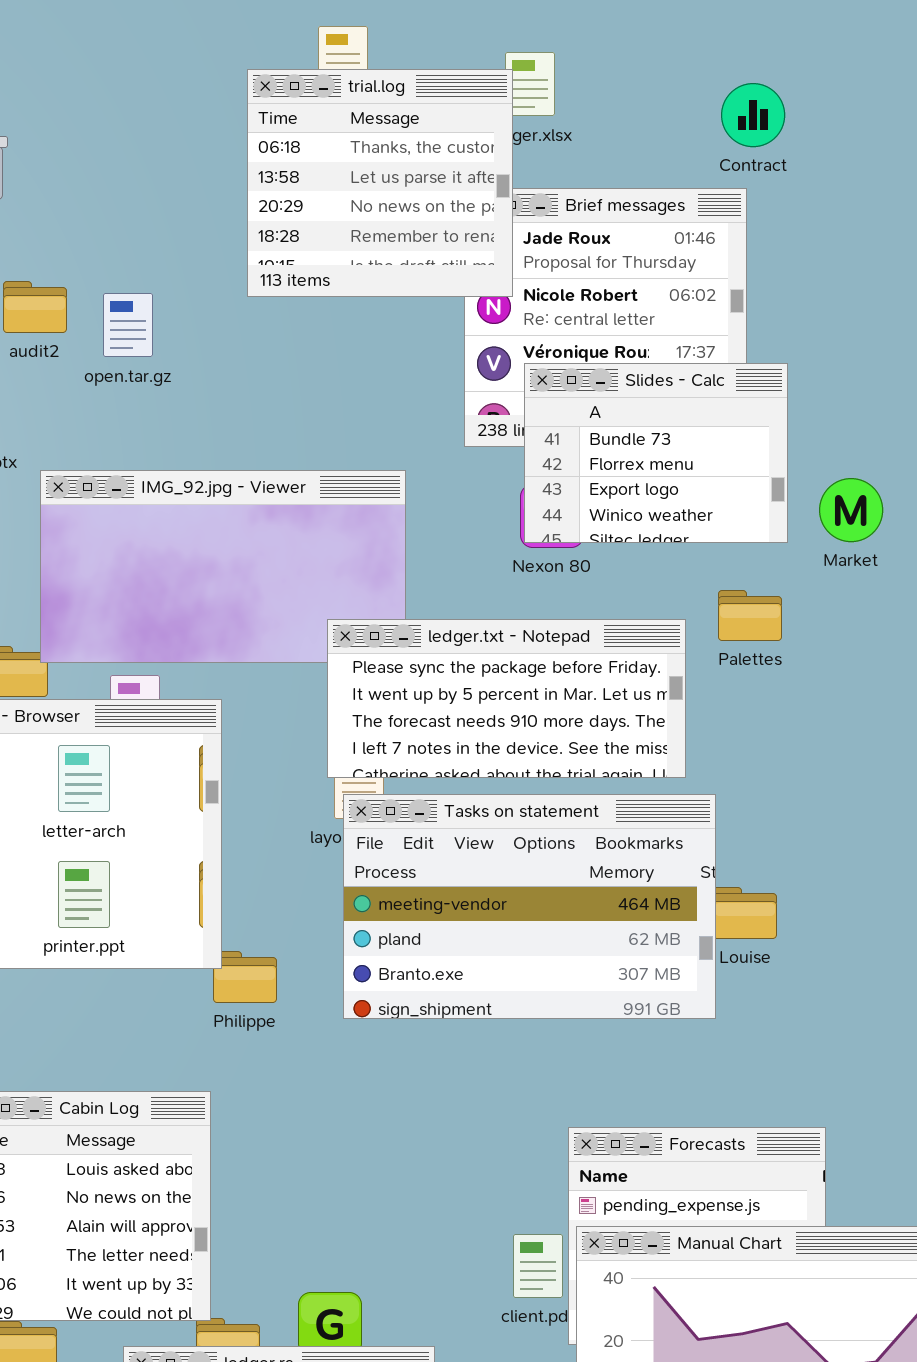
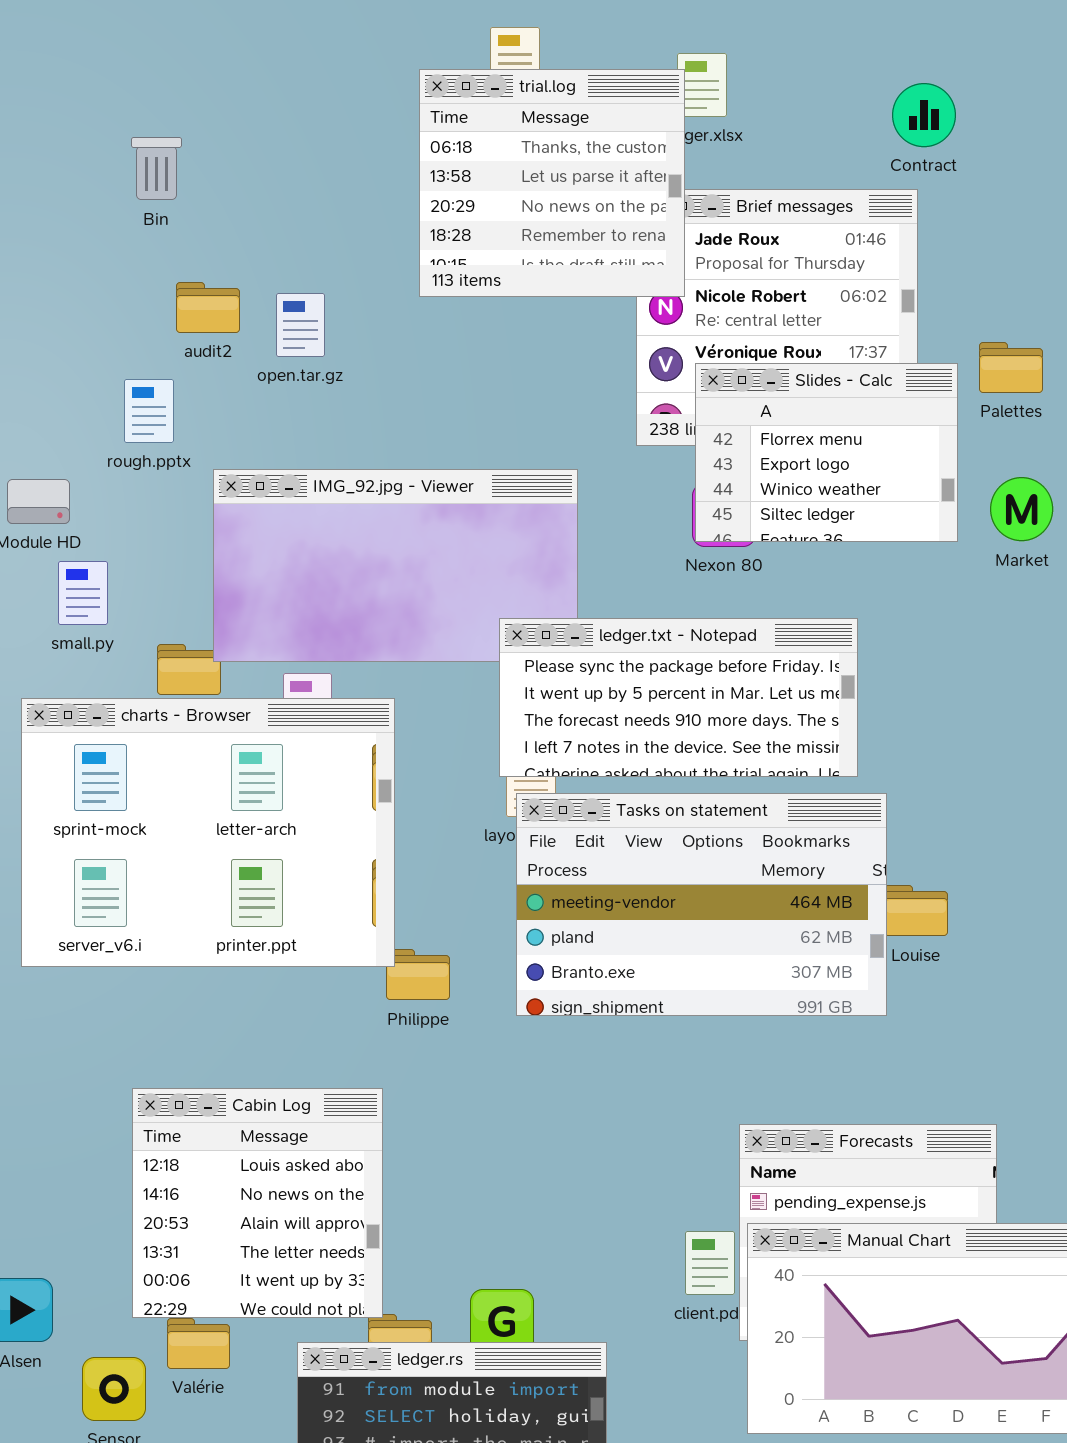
Slides - Calc: [524,363,788,543] -> [695,363,958,542], scrolled down 1 row
Palettes: [718,590,782,641] -> [979,342,1043,393], moved

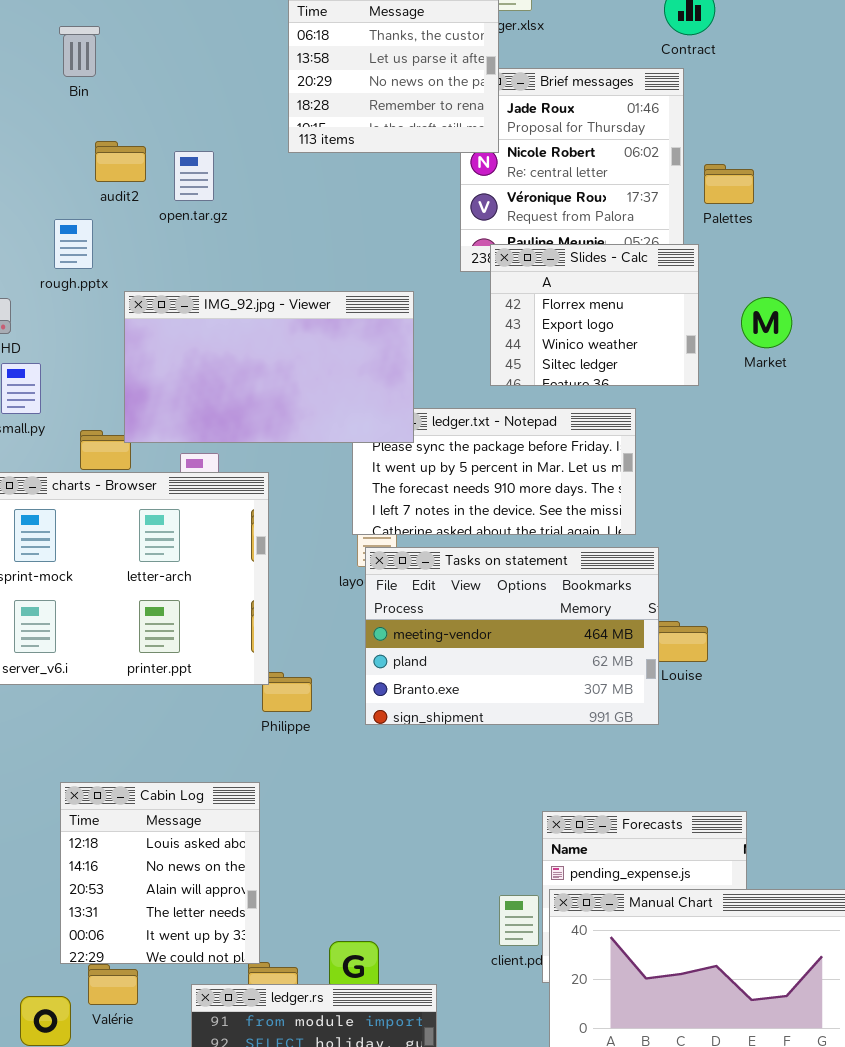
Palettes: [979,342,1043,393] -> [704,164,754,204], moved
Slides - Calc: [695,363,958,542] -> [490,244,699,386], moved
IMG_92.jpg - Viewer: [213,469,578,662] -> [124,291,414,443], raised

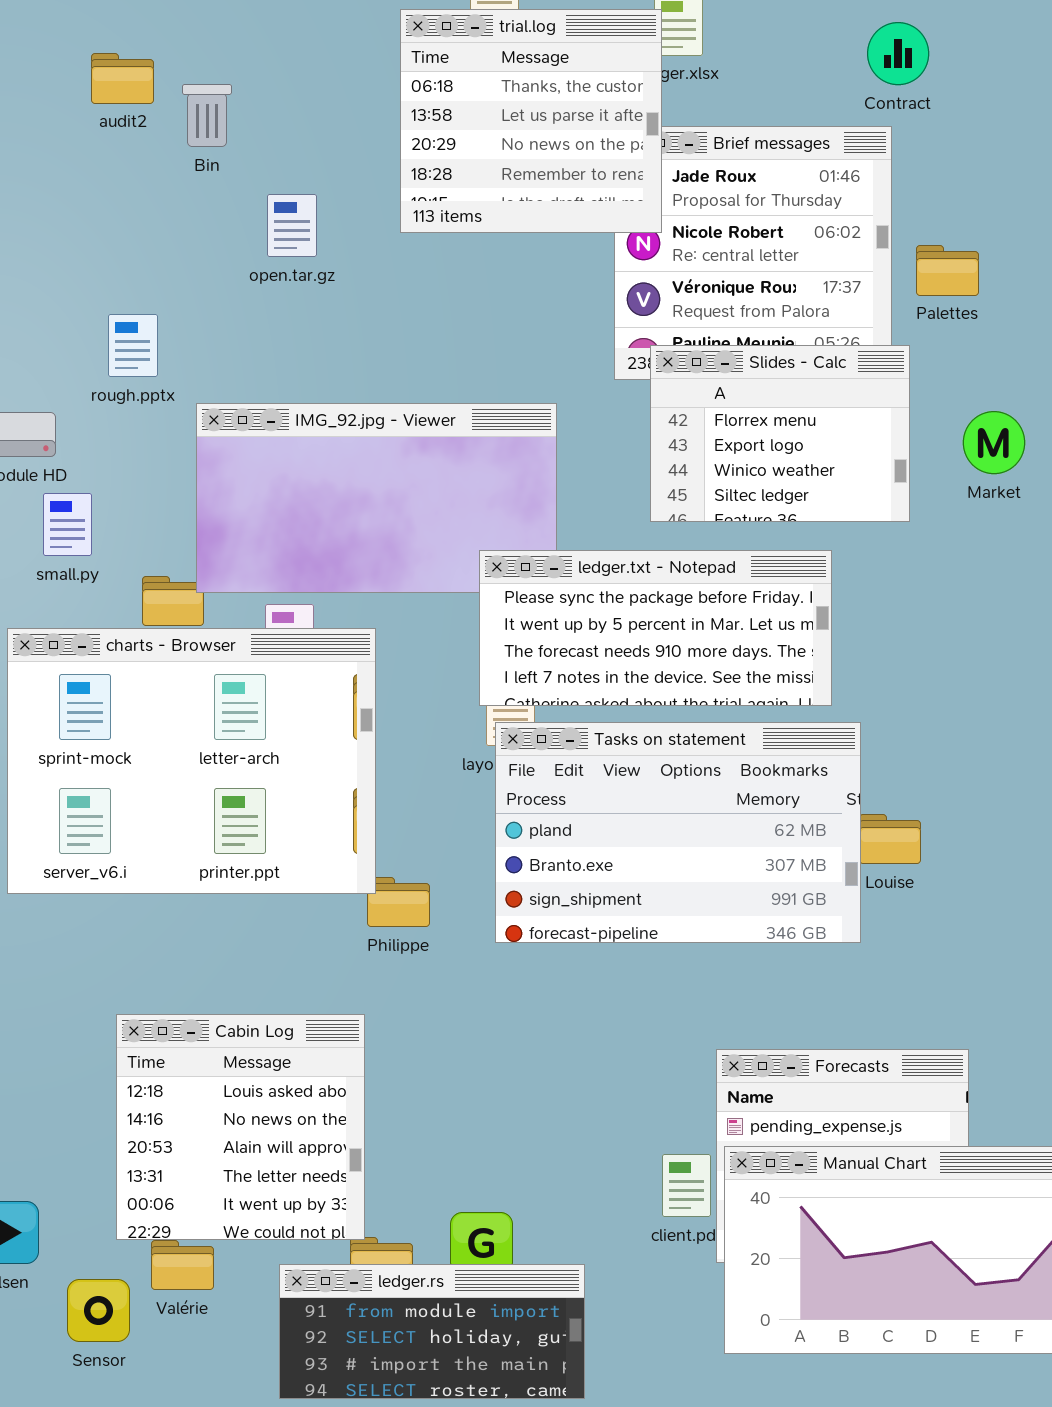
Bin: [59,26,100,77] -> [182,84,232,147], moved
audit2: [95,141,146,182] -> [91,53,154,104], moved
open.tar.gz: [174,151,214,201] -> [267,194,317,257], moved
ledger.txt - Notepad: [352,408,636,535] -> [479,550,832,706], raised
Tasks on statement: [365,547,659,725] -> [495,722,861,943], scrolled down 1 row

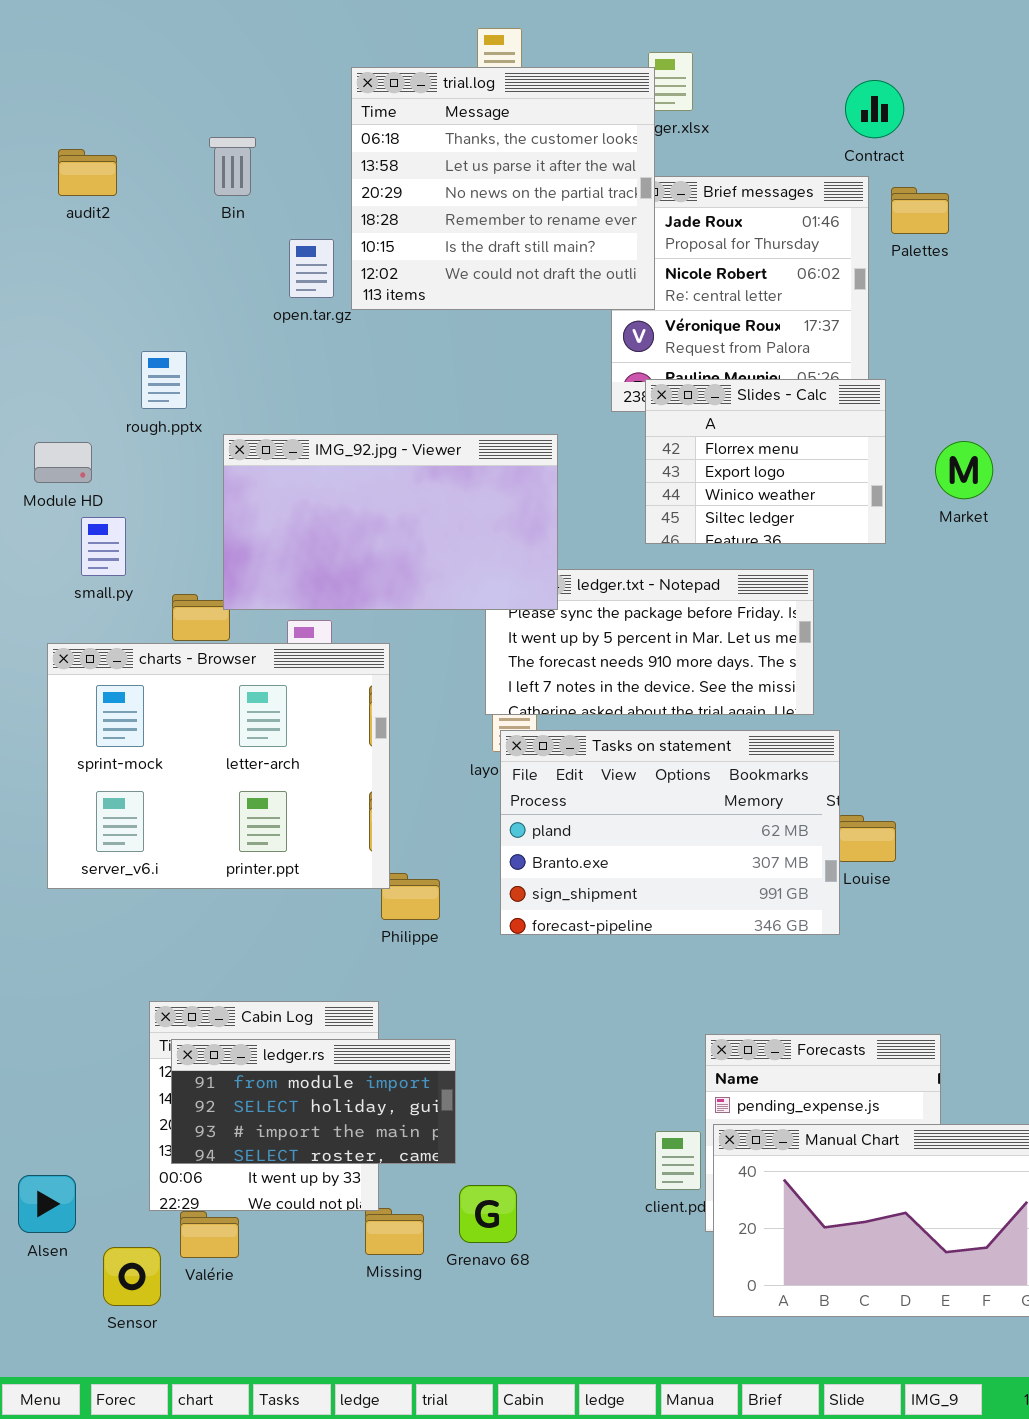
trial.log: [400,9,662,233] -> [351,67,655,310], resized
audit2: [91,53,154,104] -> [58,149,117,196], moved
Palettes: [916,245,979,296] -> [891,187,949,234], moved
IMG_92.jpg - Viewer: [196,403,557,593] -> [223,434,558,610], raised
ledger.rs: [279,1264,585,1399] -> [171,1039,456,1164], moved

